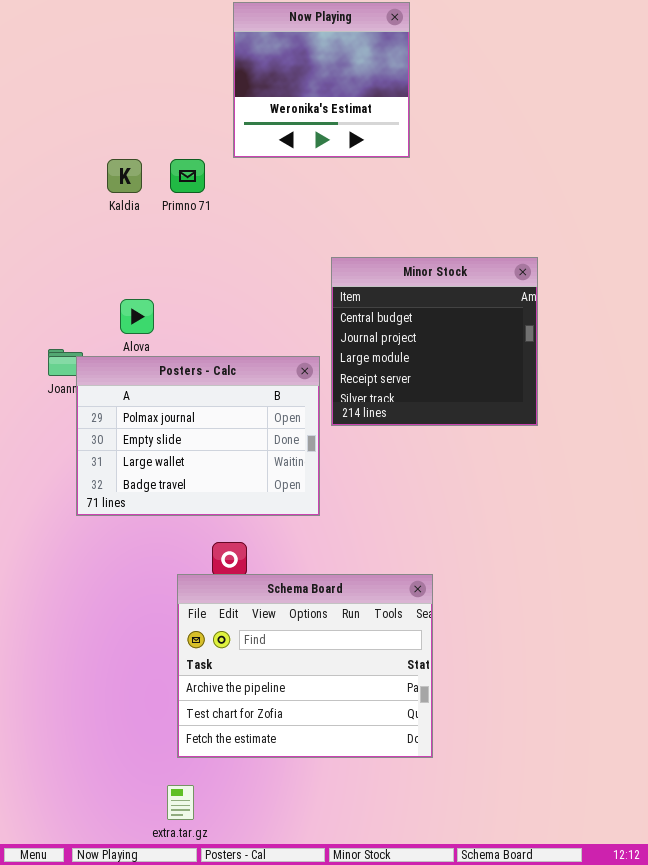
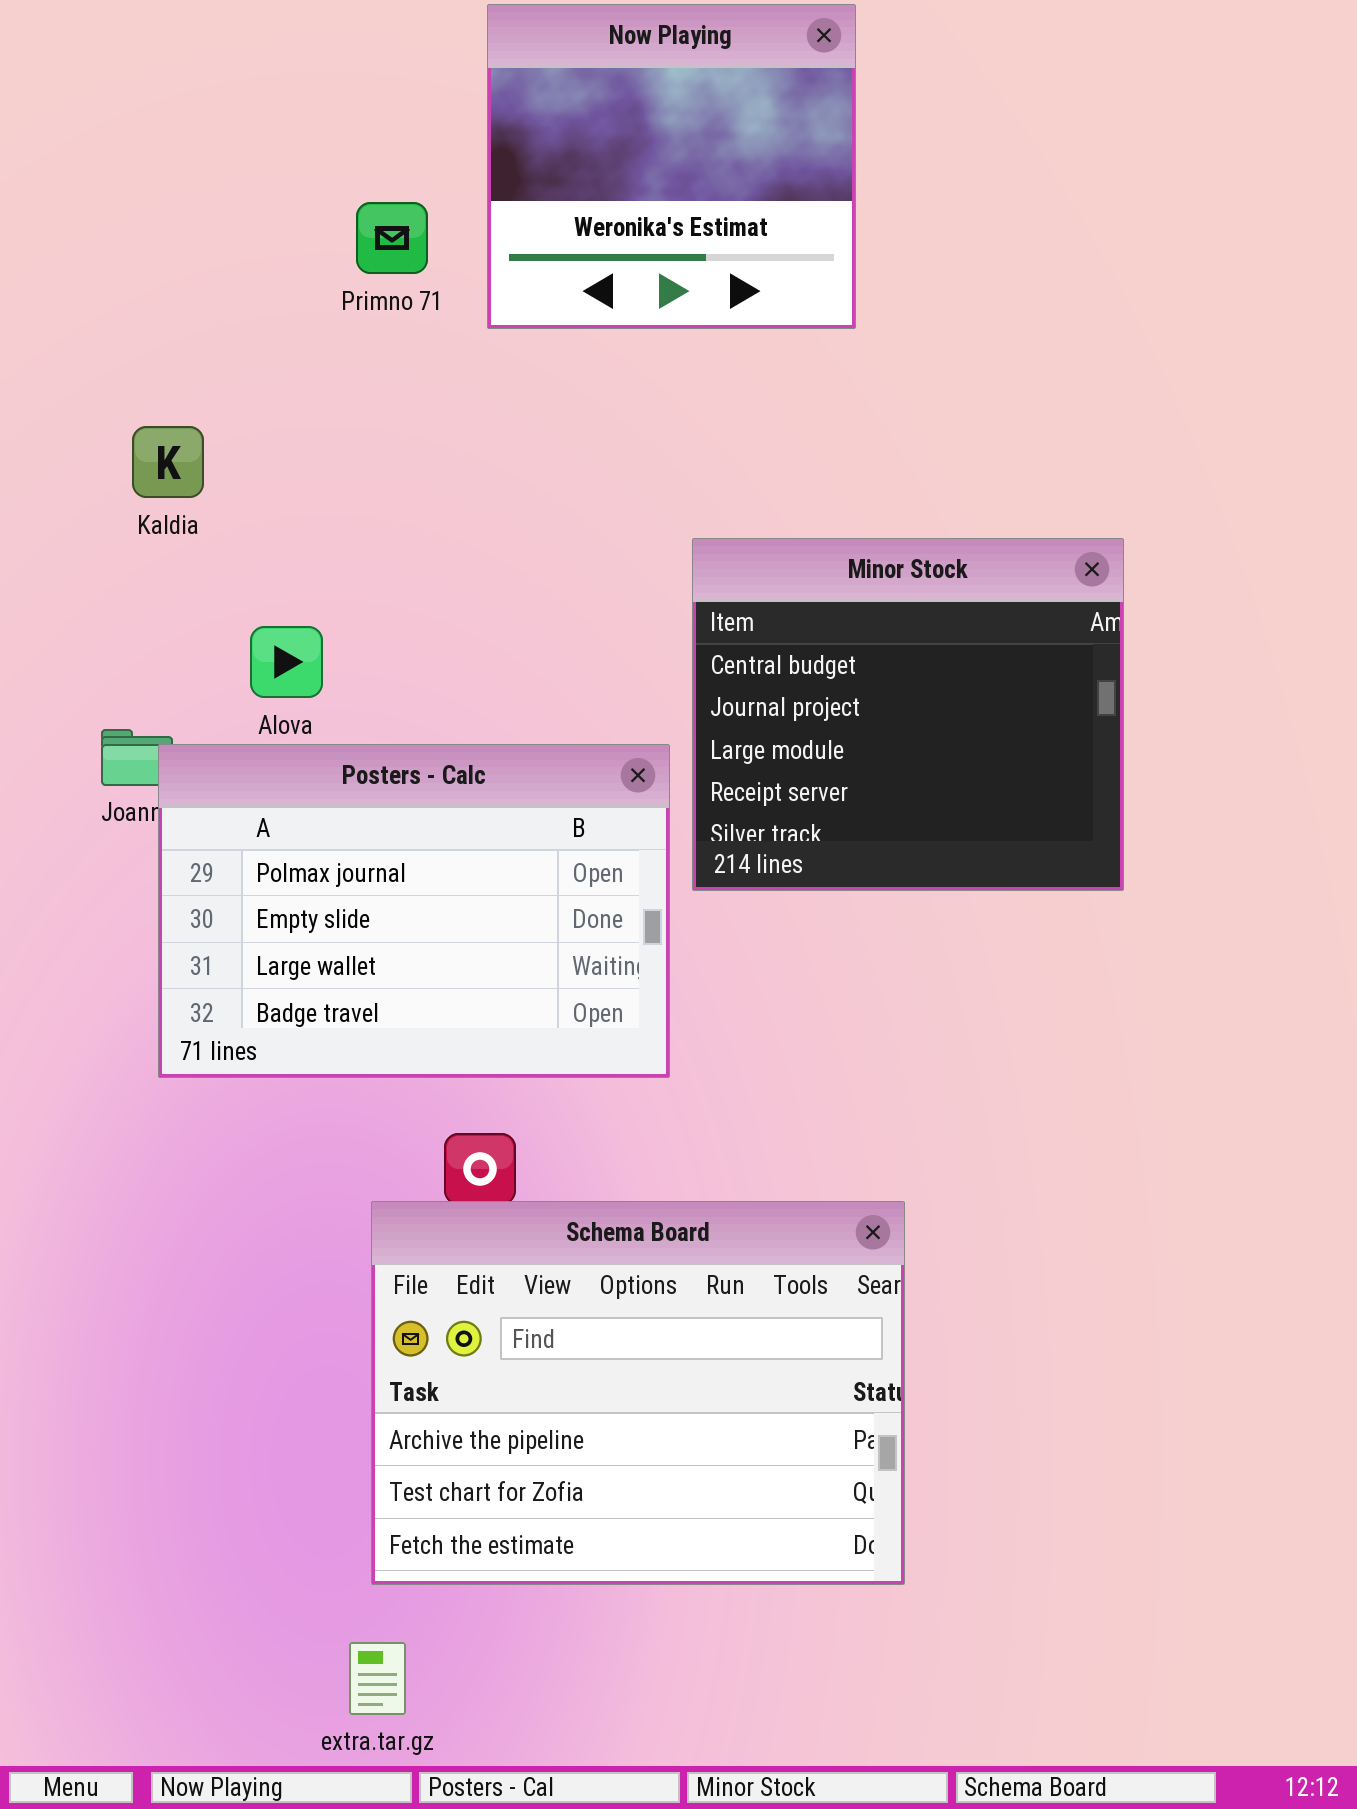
Kaldia: [107,159,142,193] -> [132,426,204,498], moved
Primno 71: [170,159,205,193] -> [356,202,428,274], moved

